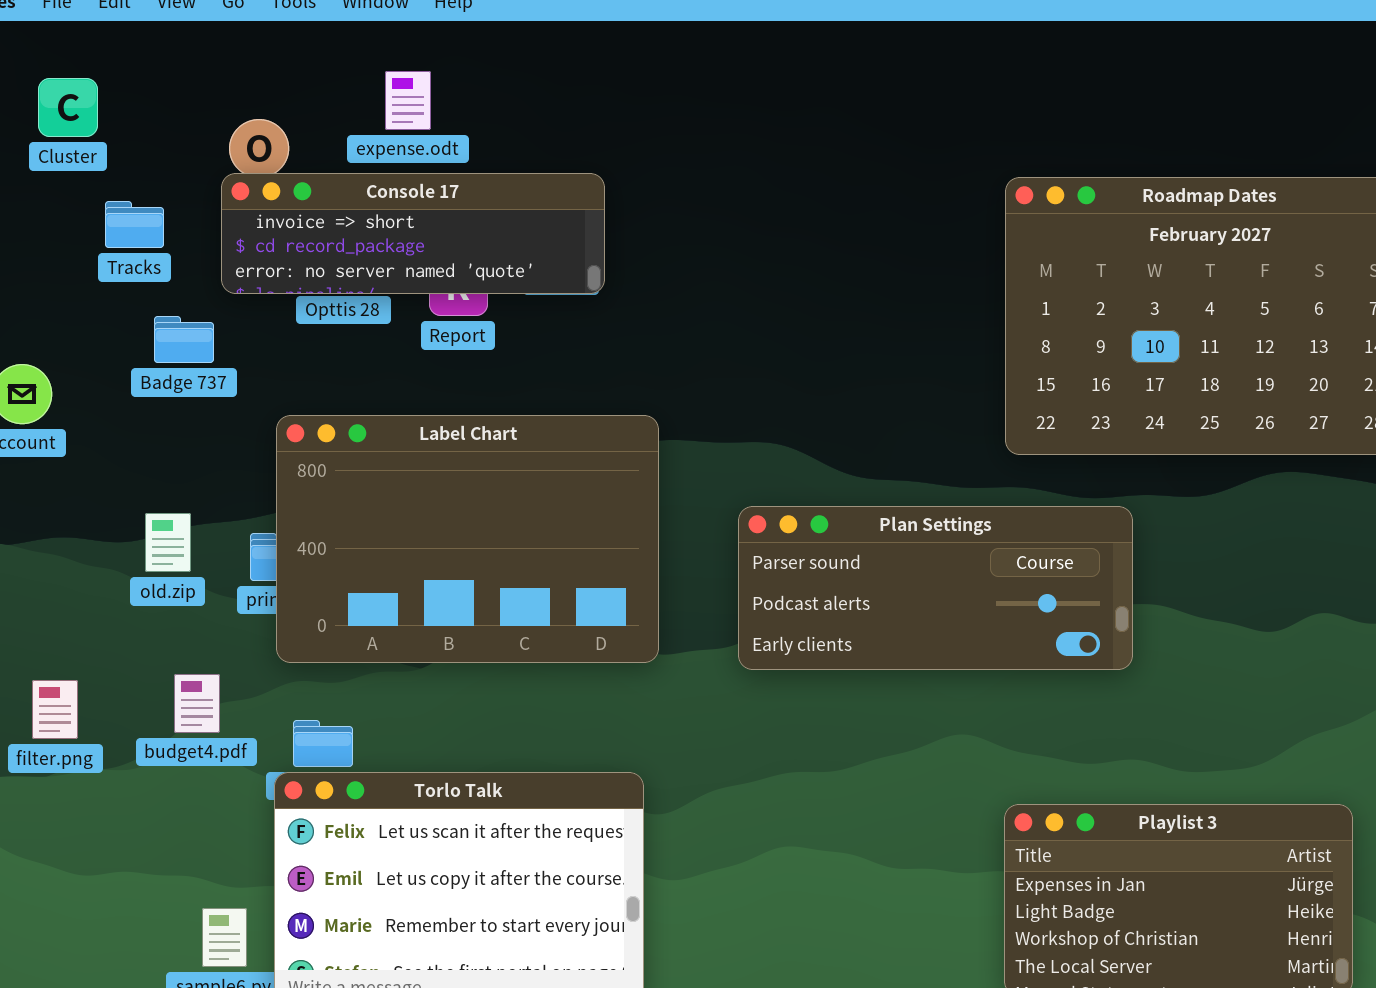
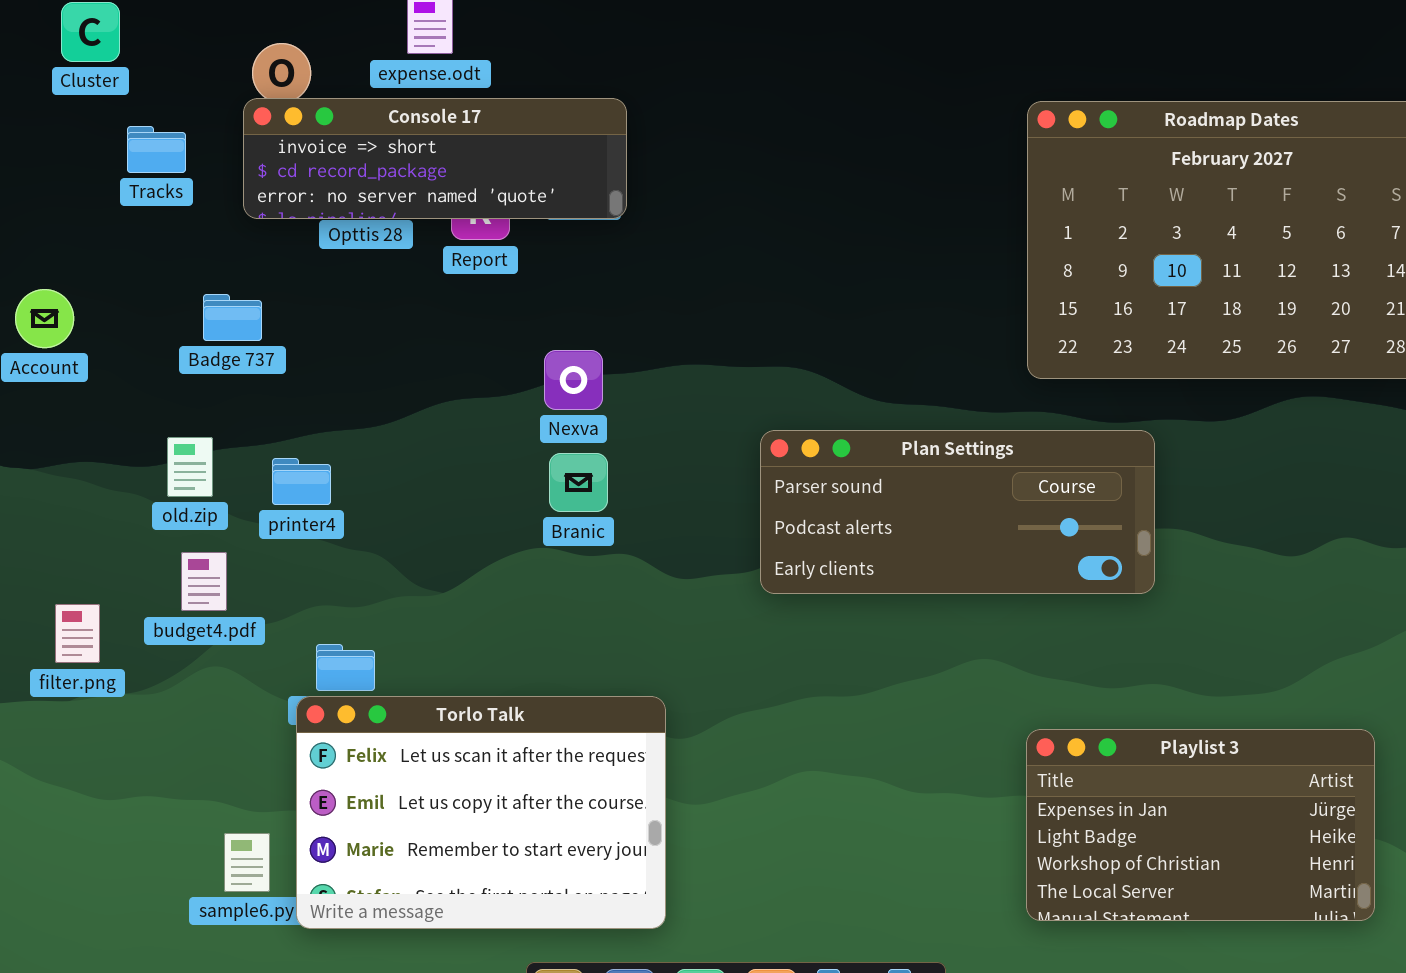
Badge 737: [154,316,214,363] -> [203,294,262,341], moved
Label Chart: [276,415,659,663] -> none, closed
budget4.pdf: [174,674,220,733] -> [181,552,227,611], moved

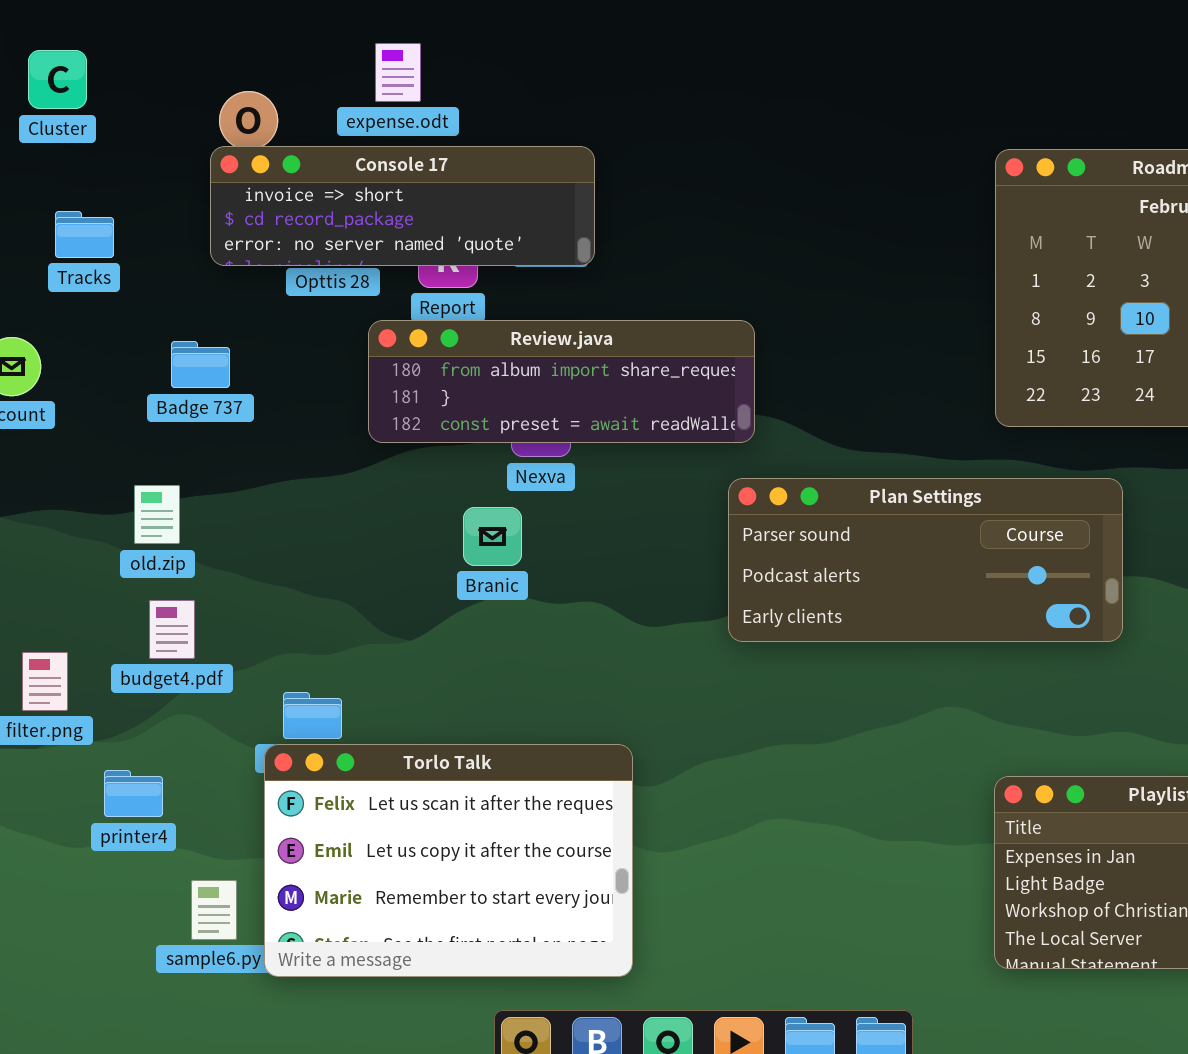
Tracks: [127,126,186,173] -> [55,211,114,258], moved
Review.java: none -> [368,320,755,443], opened
Branic: [549,453,608,512] -> [463,507,522,566], moved
printer4: [272,458,331,505] -> [104,770,163,817], moved

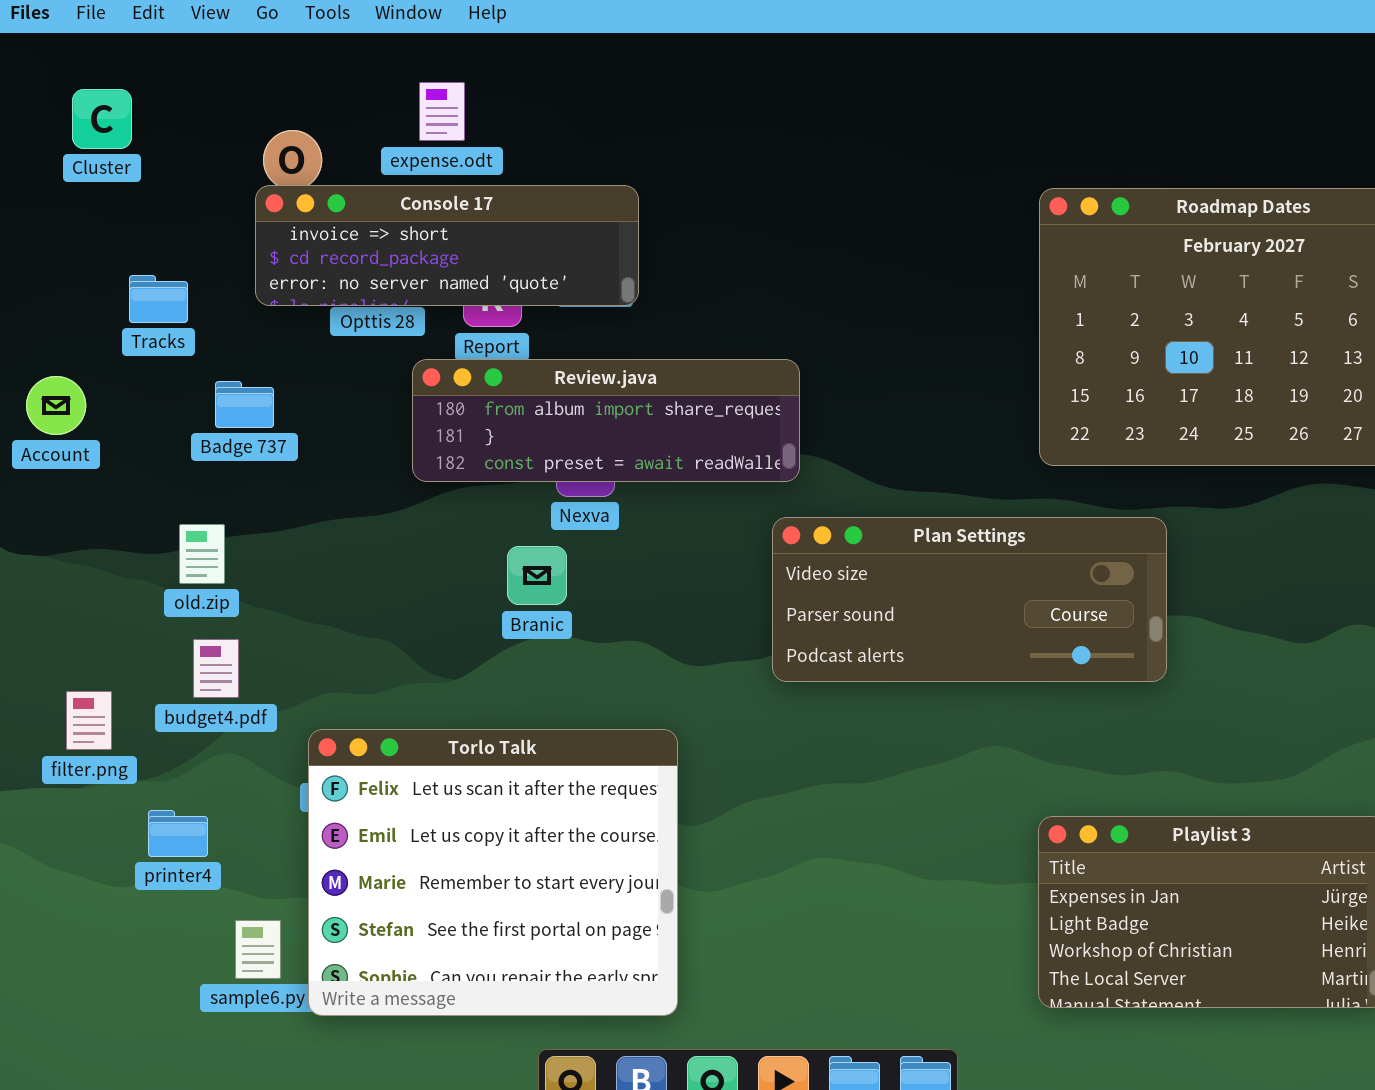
Tracks: [55,211,114,258] -> [129,275,188,323], moved
Plan Settings: [728,478,1123,642] -> [772,517,1167,682], scrolled up 1 row
Torlo Talk: [264,744,633,977] -> [308,729,678,1016], resized

